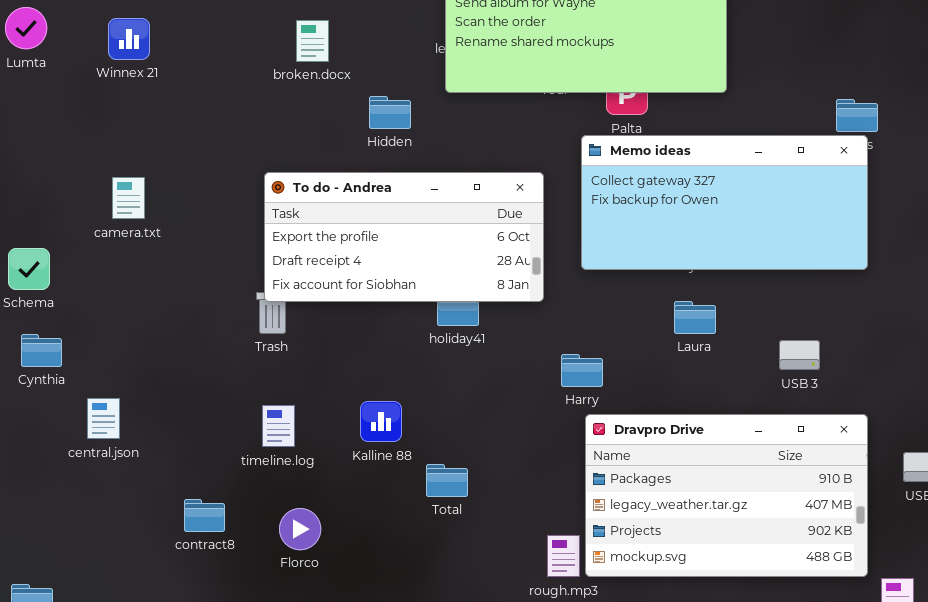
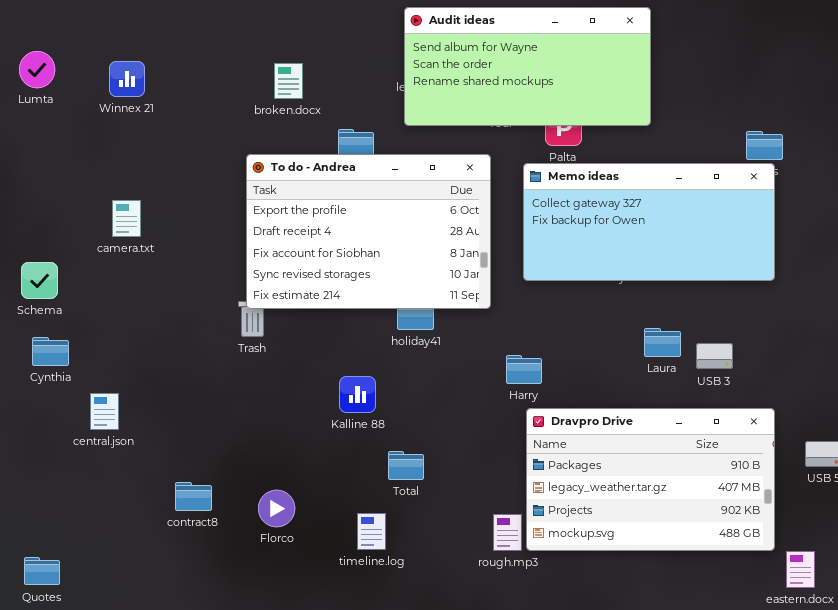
To do - Andrea: [264,172,544,302] -> [246,154,491,309], resized
Laura: [674,301,716,334] -> [644,328,681,357], moved
Kalline 88: [360,401,402,442] -> [339,376,376,413], moved
timeline.log: [262,405,295,447] -> [357,513,386,550], moved

